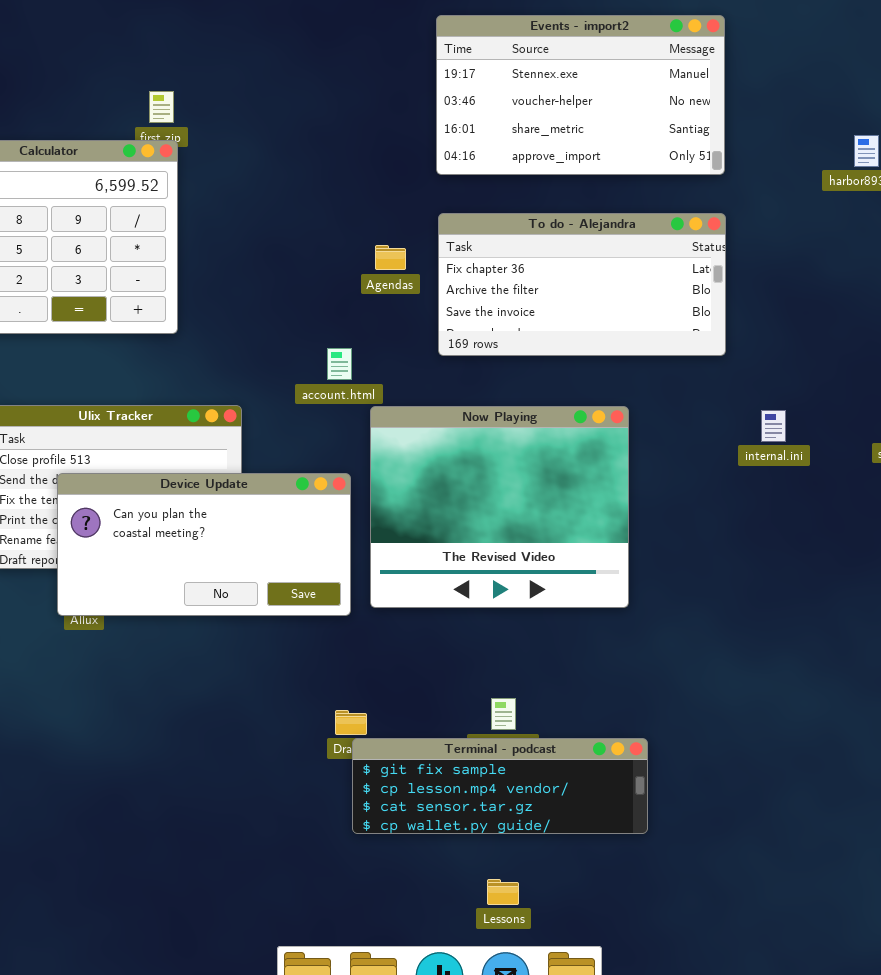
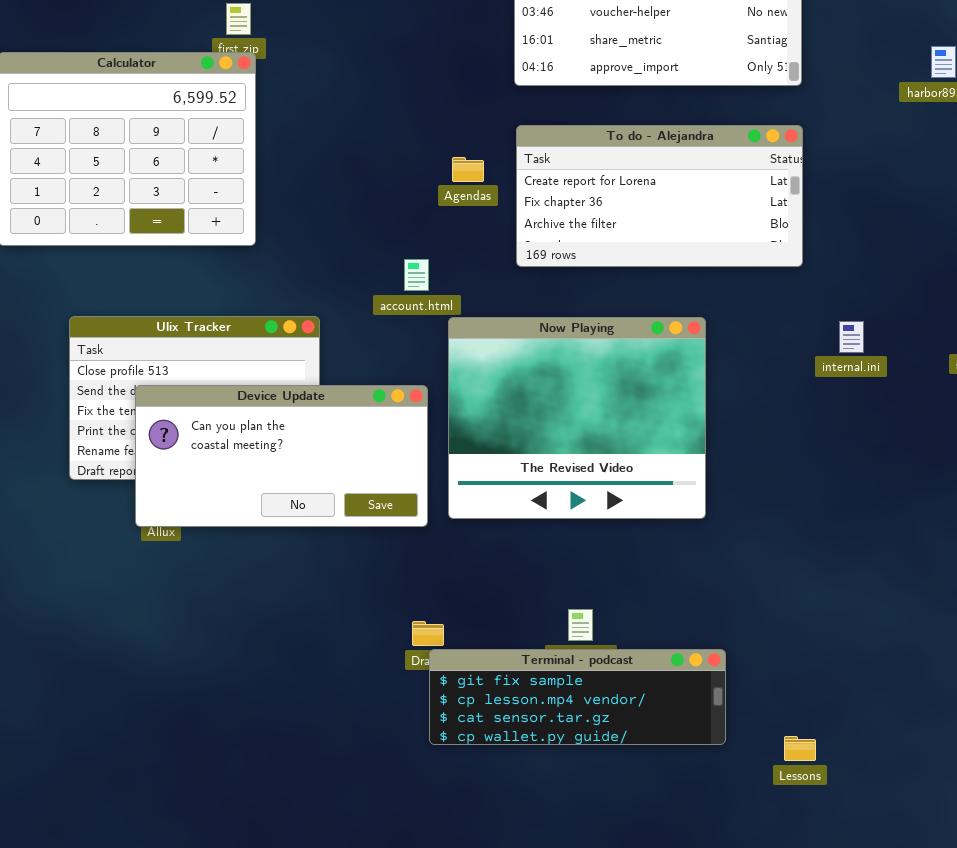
To do - Alejandra: [438,213,726,356] -> [516,125,803,267], scrolled up 1 row
Lessons: [487,879,519,905] -> [784,736,816,761], moved

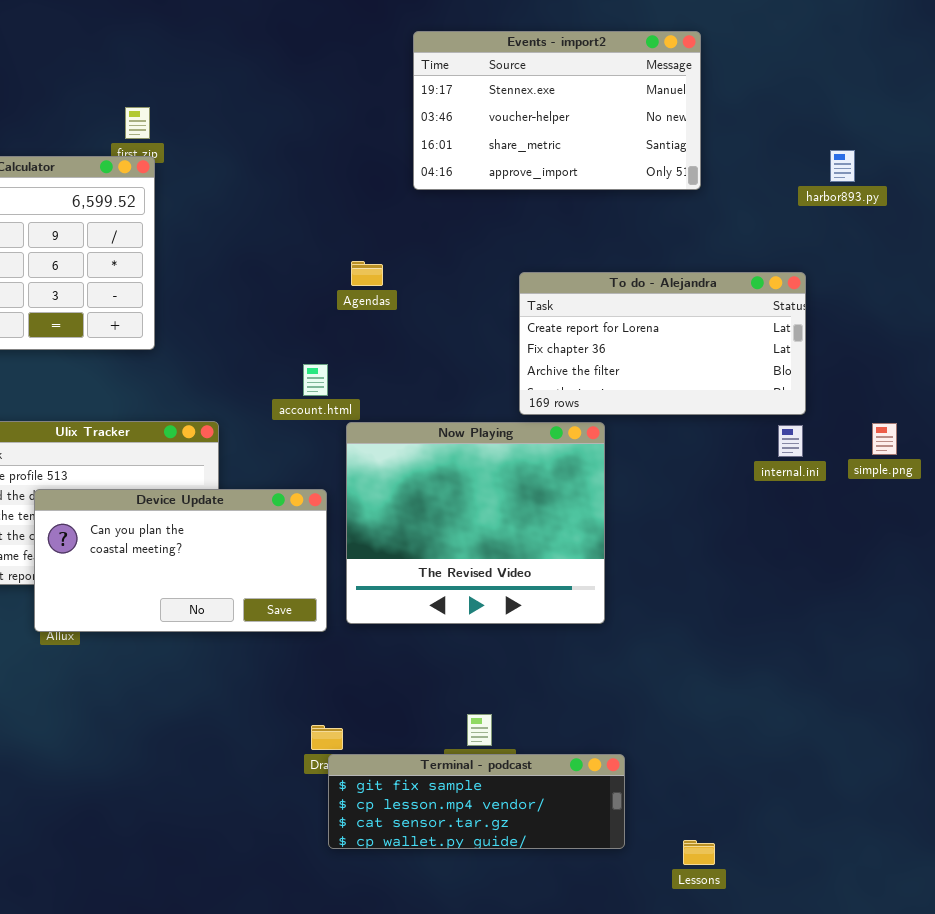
To do - Alejandra: [516,125,803,267] -> [519,272,806,415], moved
internal.ini: [839,321,864,353] -> [778,425,803,457], moved

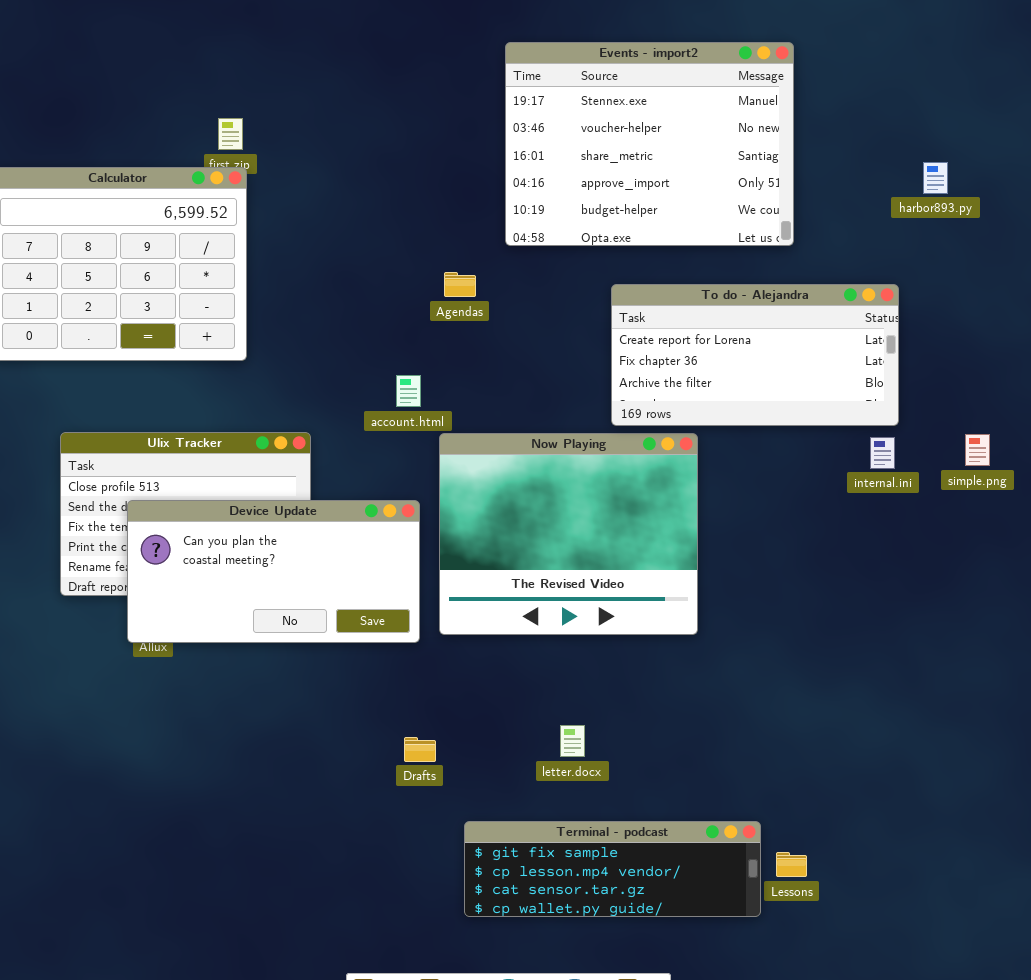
Events - import2: [413,31,701,190] -> [505,42,794,246], resized
Terminal - podcast: [328,754,625,849] -> [464,821,761,917], moved

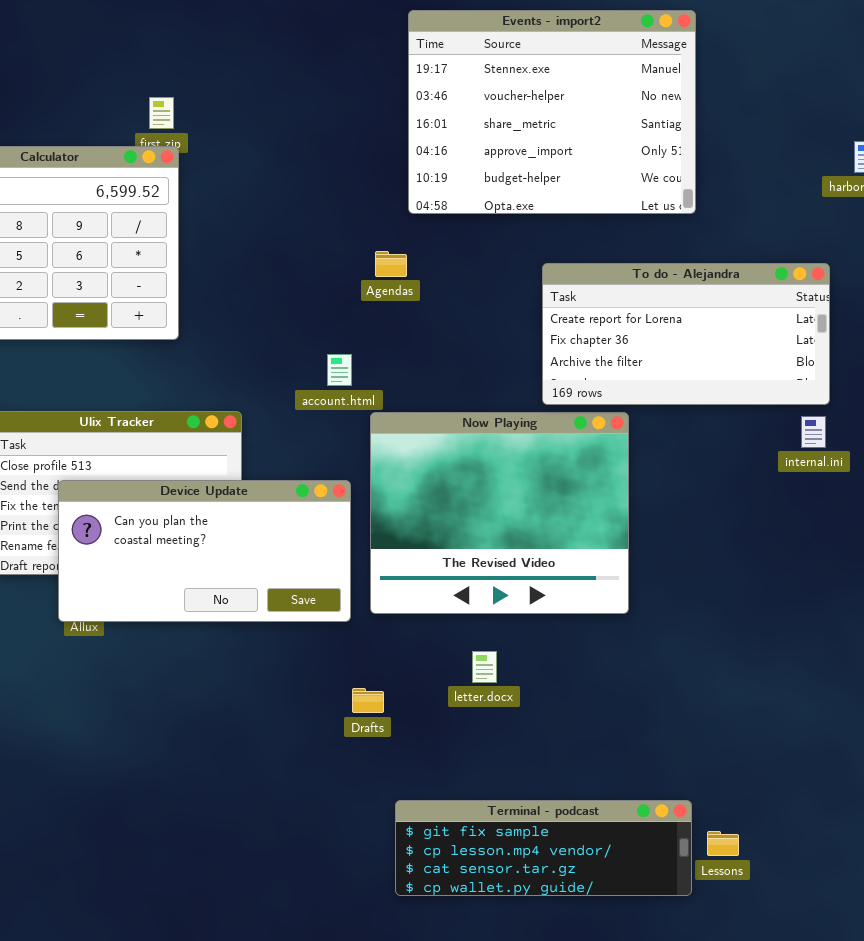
Events - import2: [505,42,794,246] -> [408,10,696,214], moved
letter.docx: [560,725,585,757] -> [472,651,497,683], moved
Drafts: [404,737,436,762] -> [352,688,384,713], moved

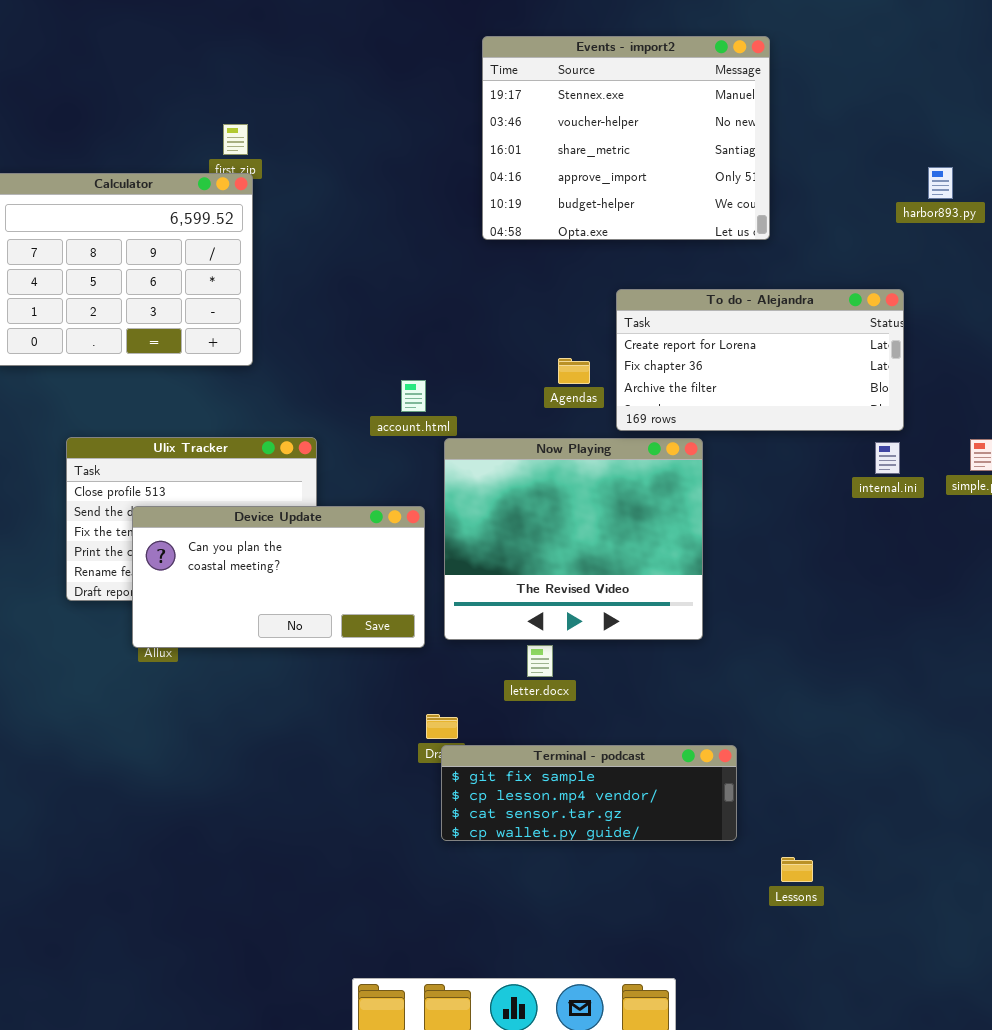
Agendas: [375,251,407,277] -> [558,358,590,384], moved
letter.docx: [472,651,497,683] -> [527,645,553,677], moved
Terminal - podcast: [395,800,692,896] -> [441,745,737,841], moved

